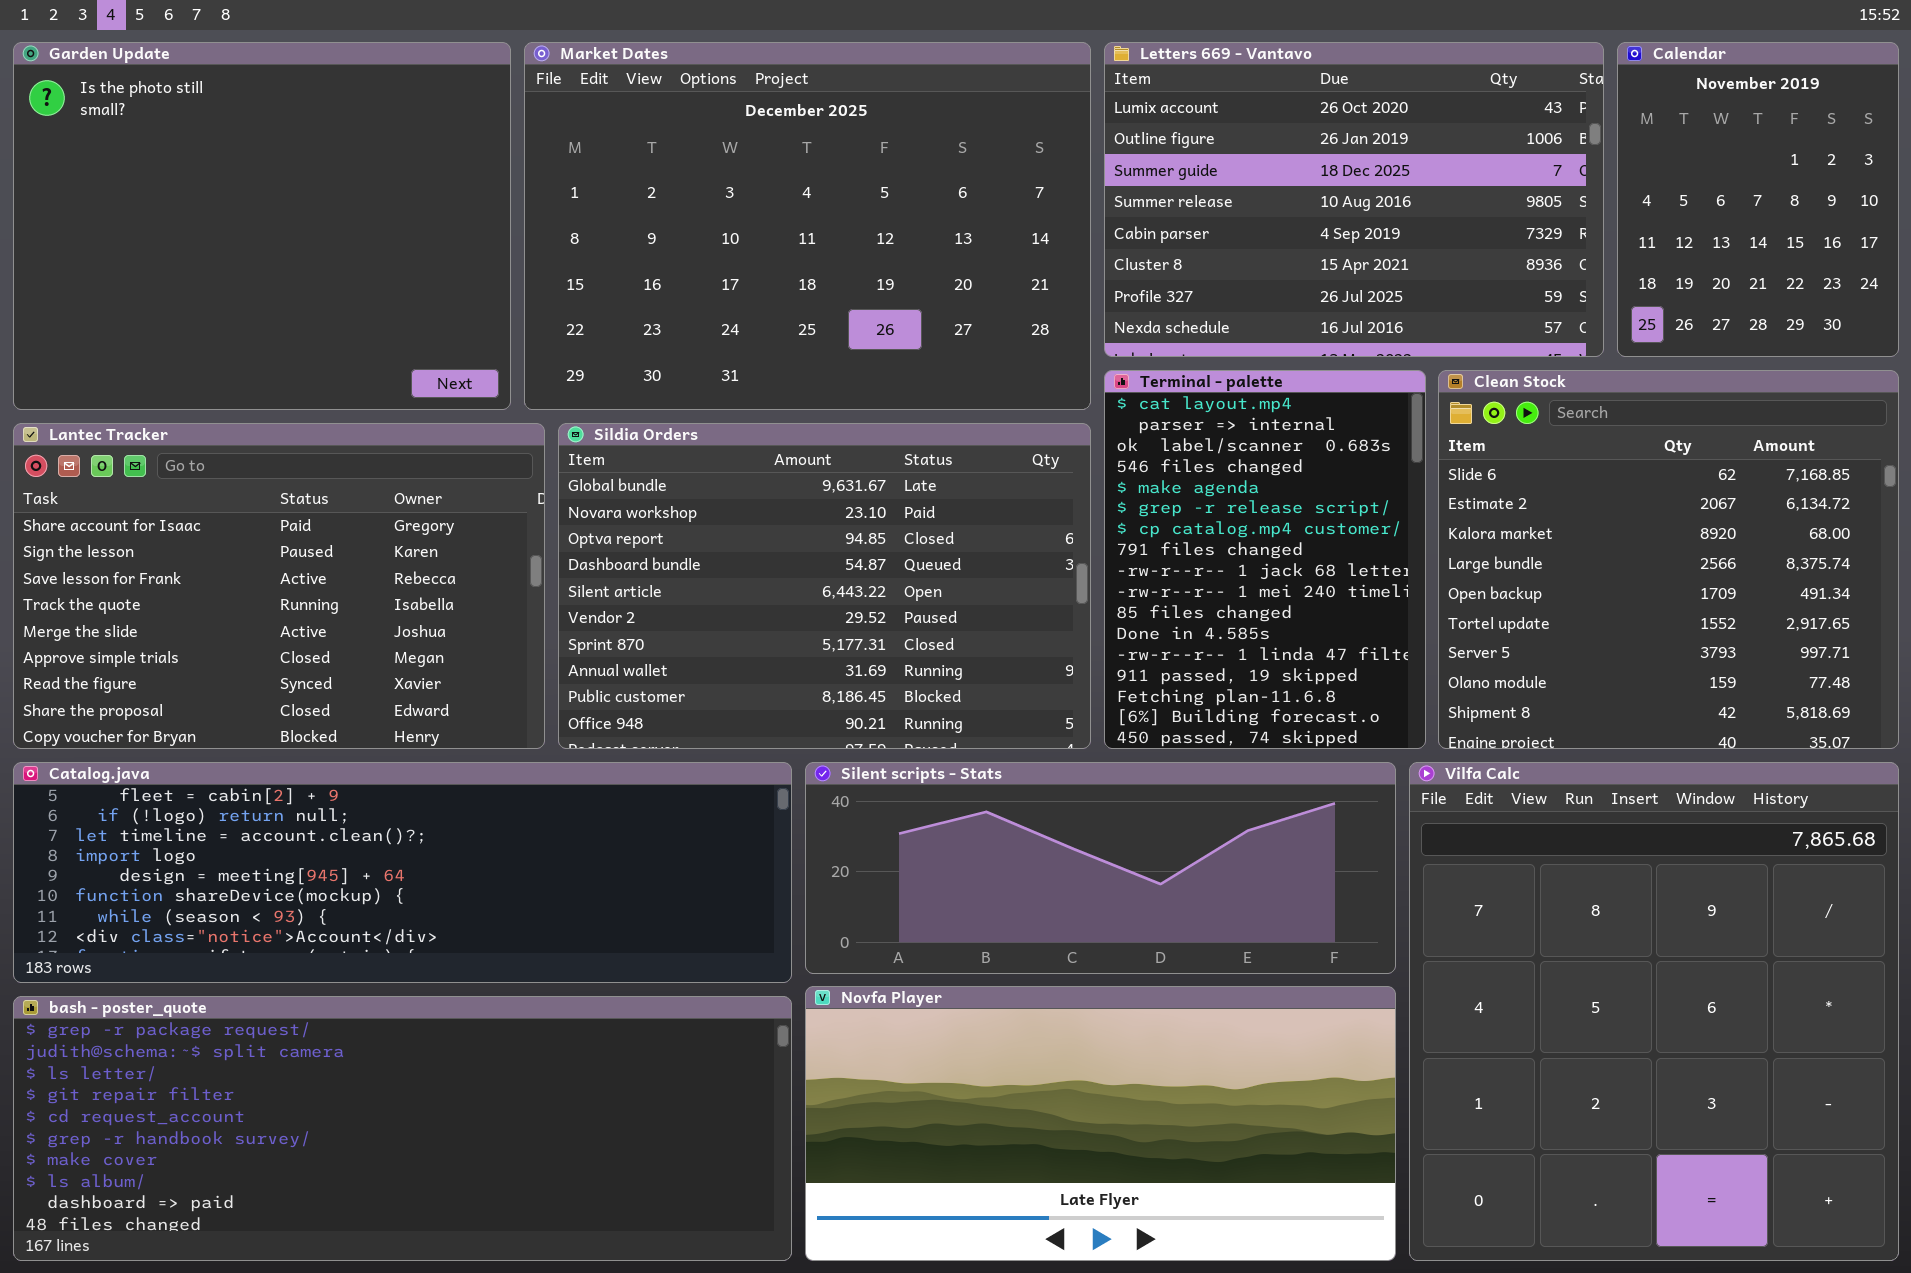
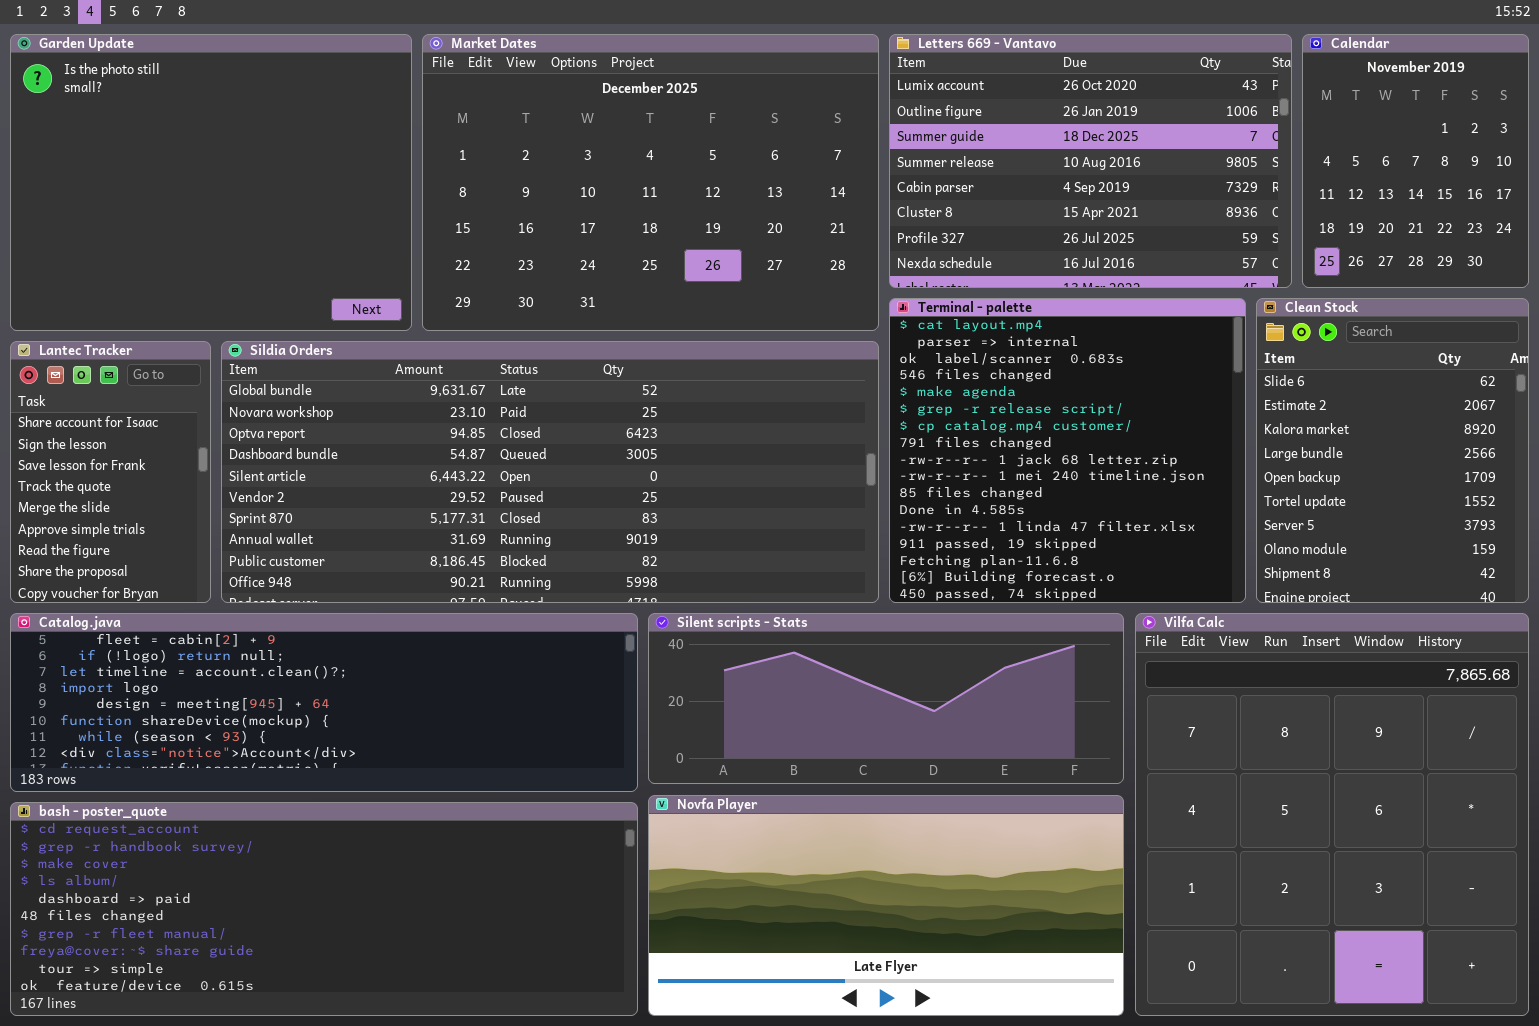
Terminal - palette: [1104,370,1426,749] -> [889,298,1246,603], resized
Clean Stock: [1438,370,1899,749] -> [1256,298,1529,603], resized
Lantec Tracker: [13,423,545,749] -> [10,341,211,603], resized
Sildia Orders: [558,423,1091,749] -> [221,341,879,603], resized
bash - poster_quote: [13,996,792,1261] -> [10,802,638,1016], scrolled down 4 rows

